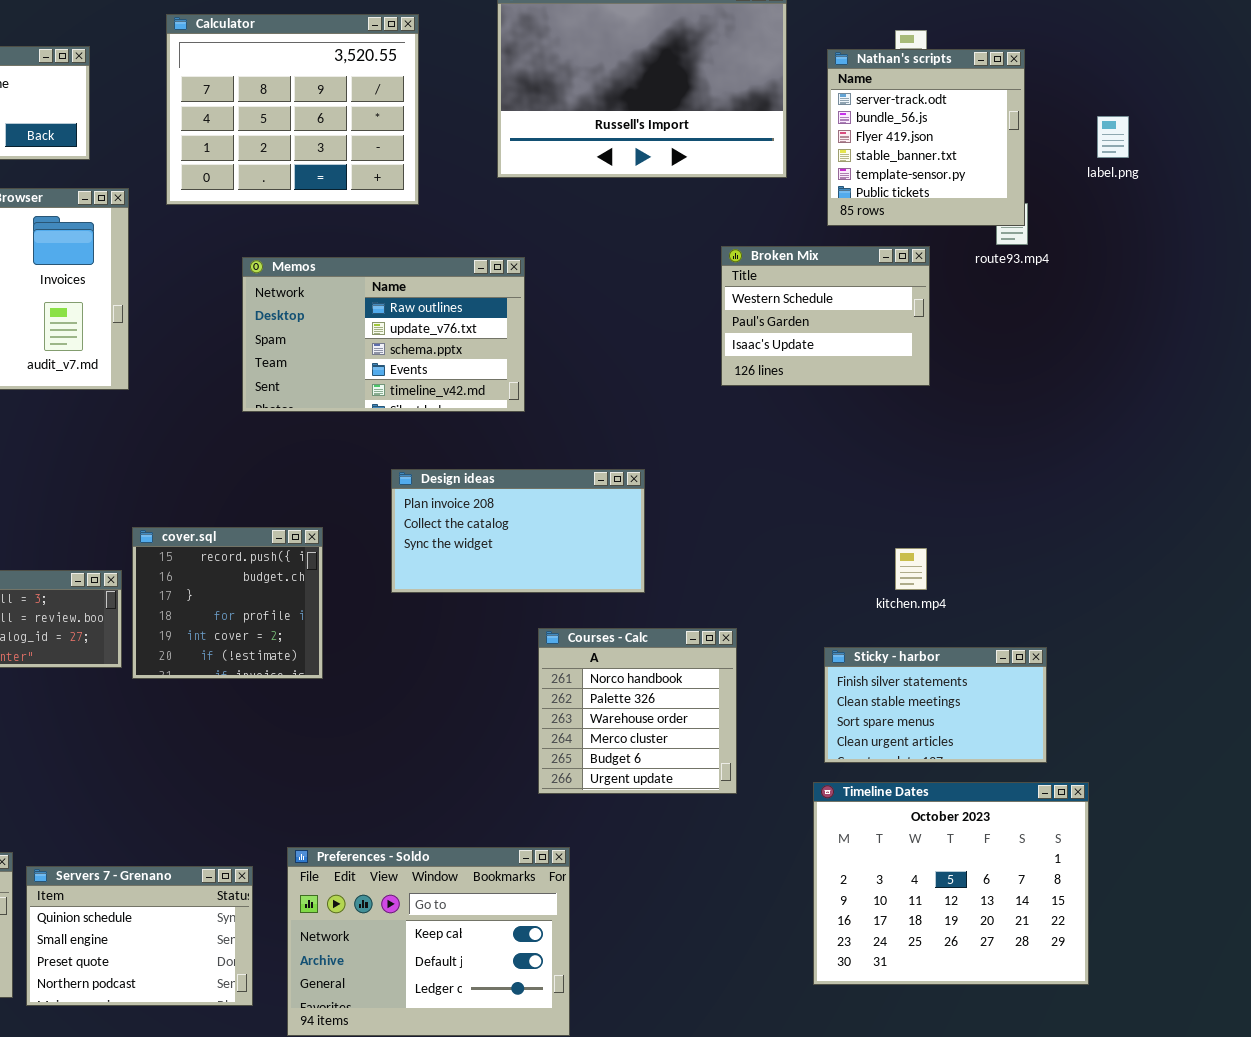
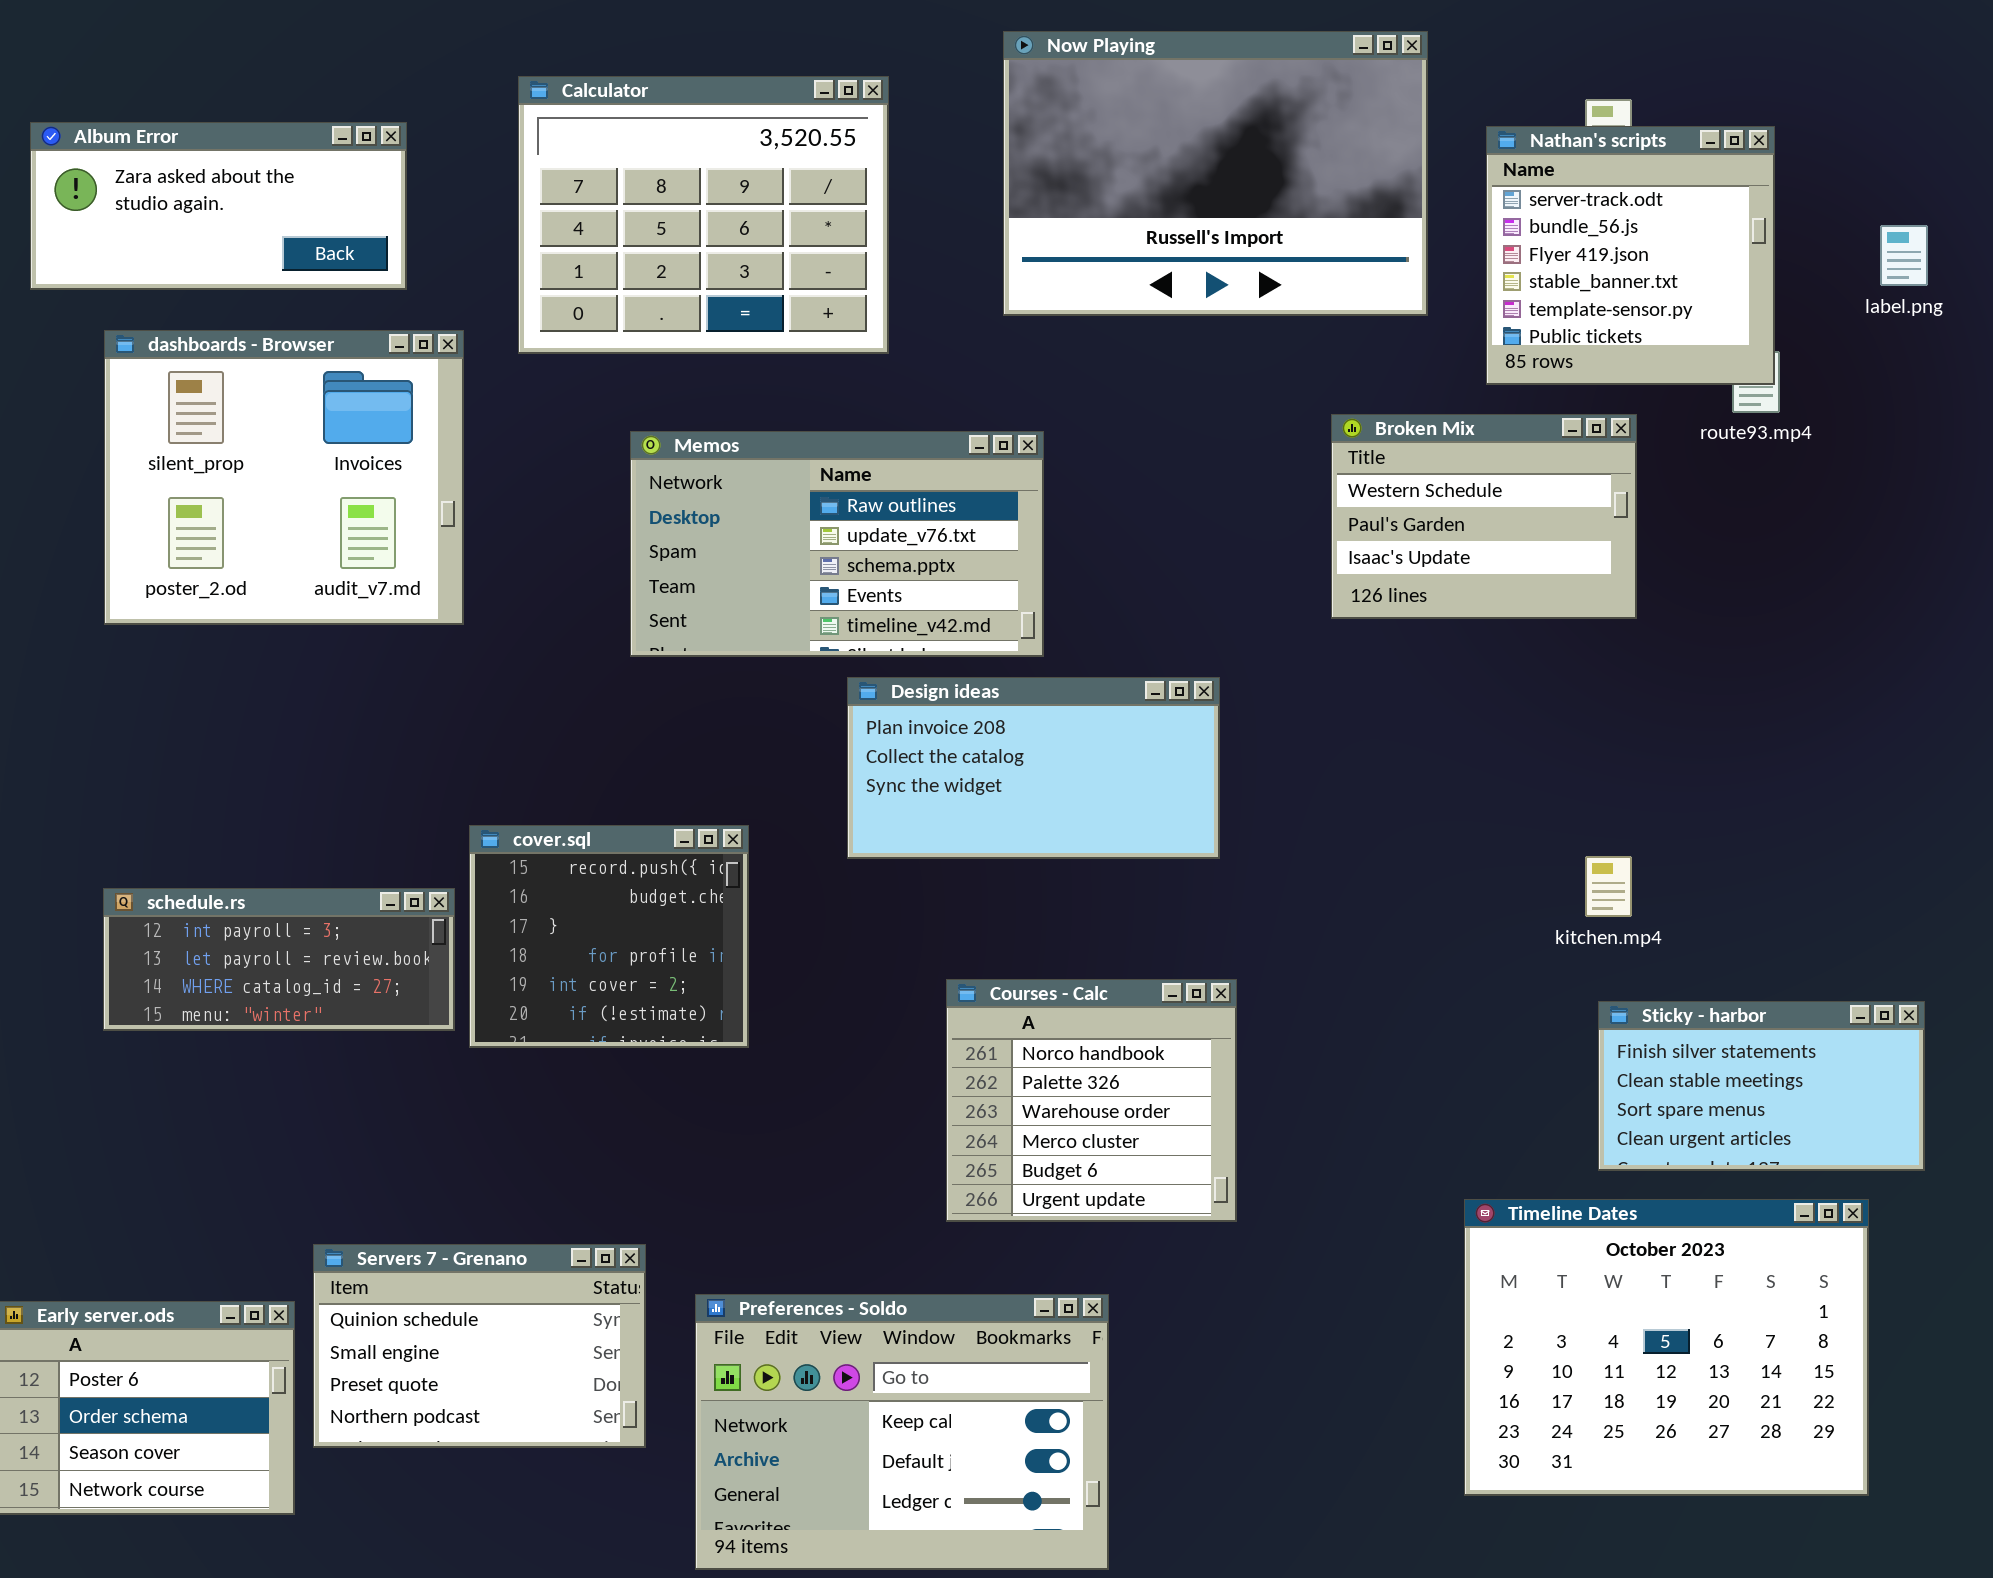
Design ideas: [391,469,645,593] -> [847,677,1220,859], moved
Courses - Calc: [538,628,737,794] -> [946,979,1237,1222], moved
Sticky - harbor: [824,647,1047,763] -> [1598,1001,1925,1171], moved
Servers 7 - Grenano: [26,866,253,1006] -> [313,1244,646,1448], moved

